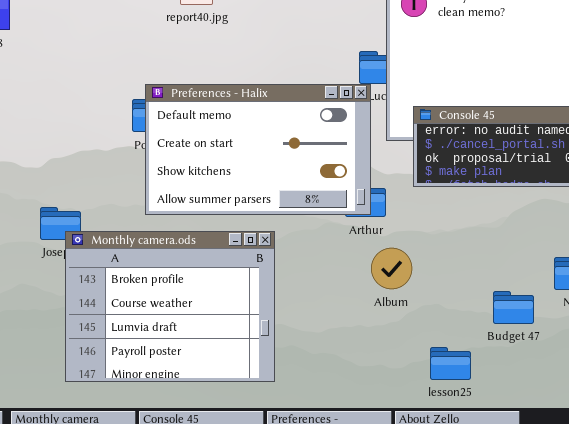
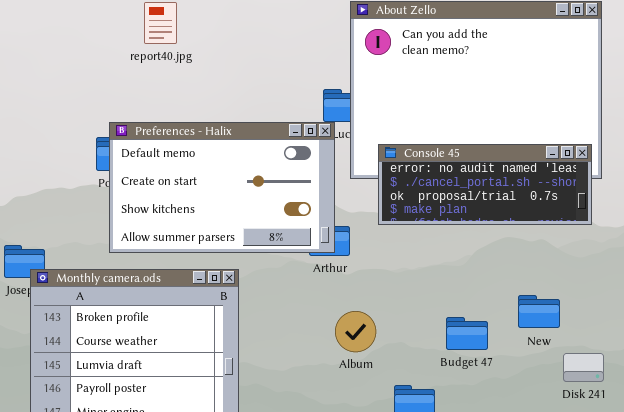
Album: [371,248,412,289] -> [335,311,376,352], moved
Budget 47: [493,291,534,324] -> [446,317,488,350], moved

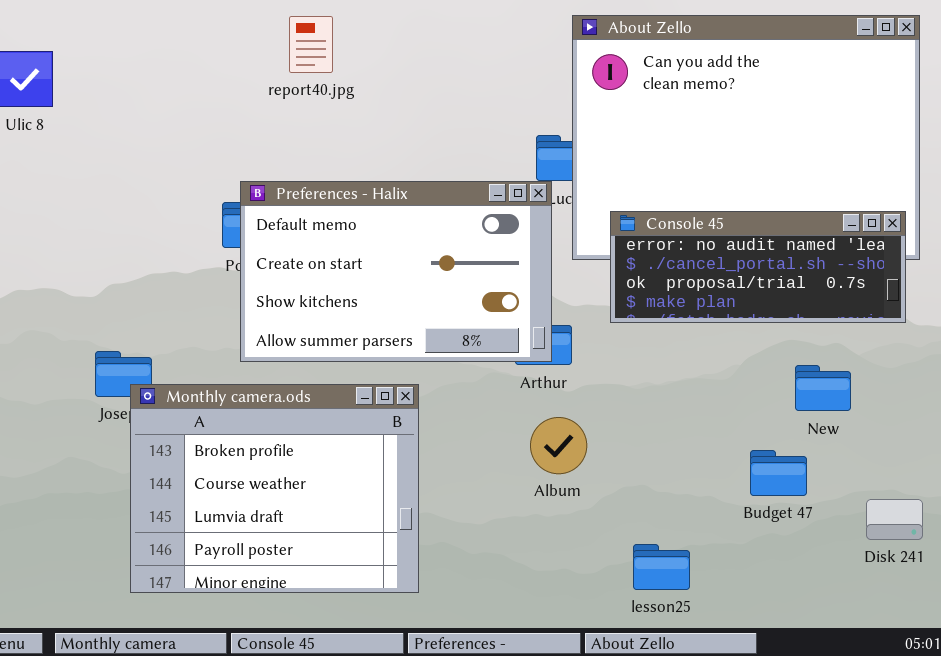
New: [518,295,560,328] -> [795,365,851,411], moved
Album: [335,311,376,352] -> [530,417,587,474], moved
Budget 47: [446,317,488,350] -> [750,450,807,496], moved

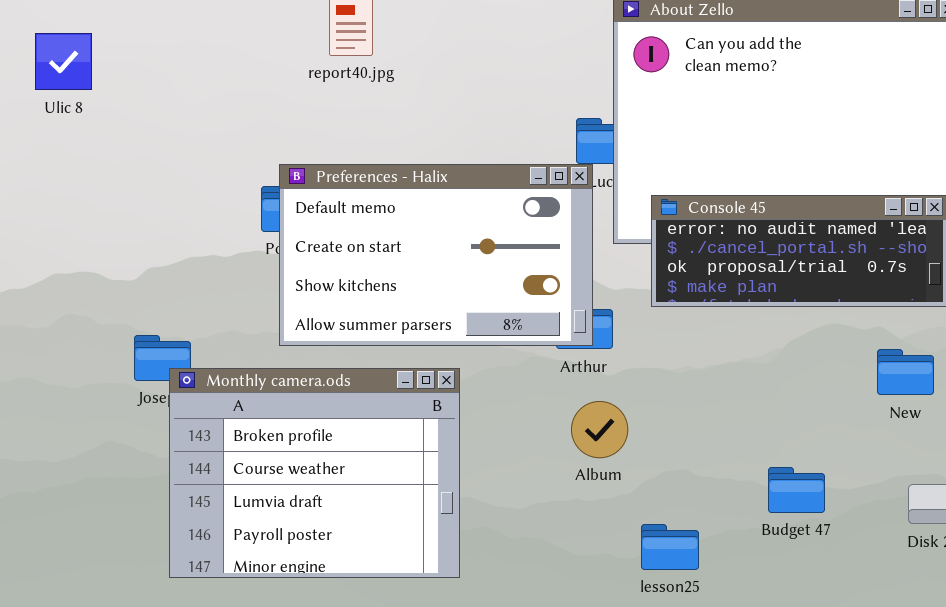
New: [795,365,851,411] -> [877,349,934,395], moved
Budget 47: [750,450,807,496] -> [768,467,825,513], moved
lesson25: [633,544,690,590] -> [641,524,699,570], moved

